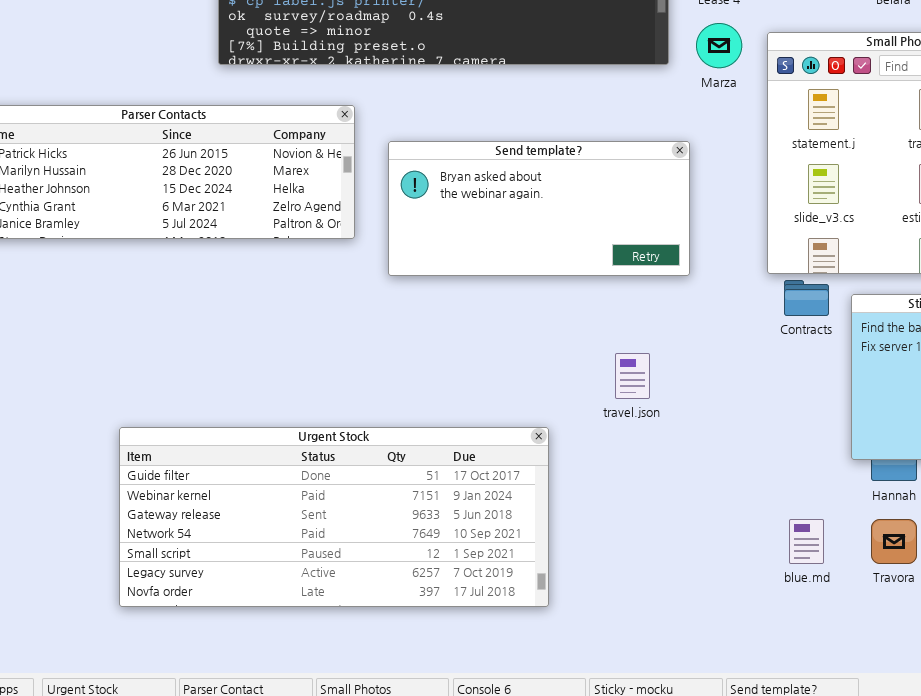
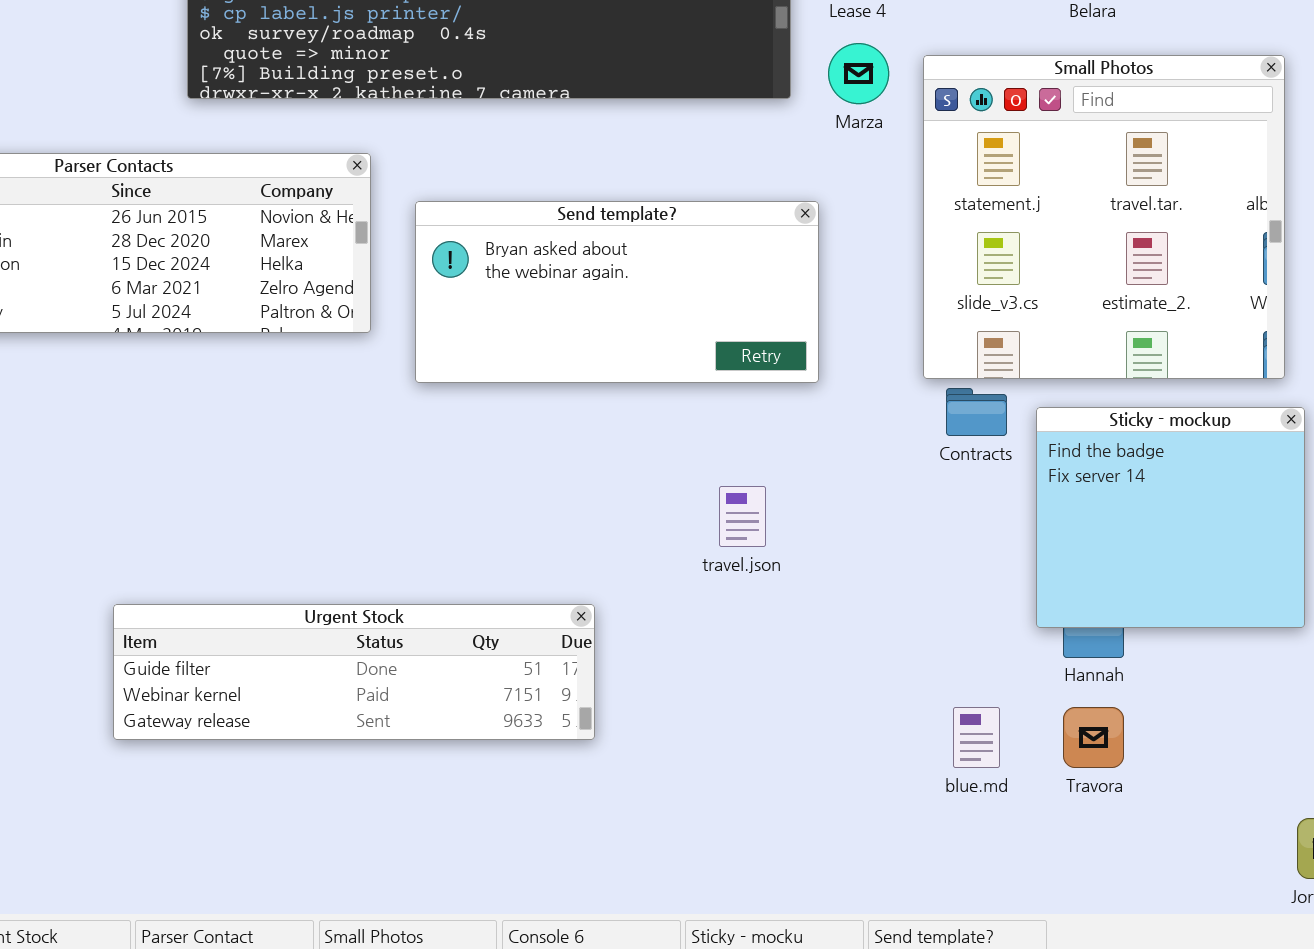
Urgent Stock: [119,427,549,607] -> [113,604,595,740], moved, resized

